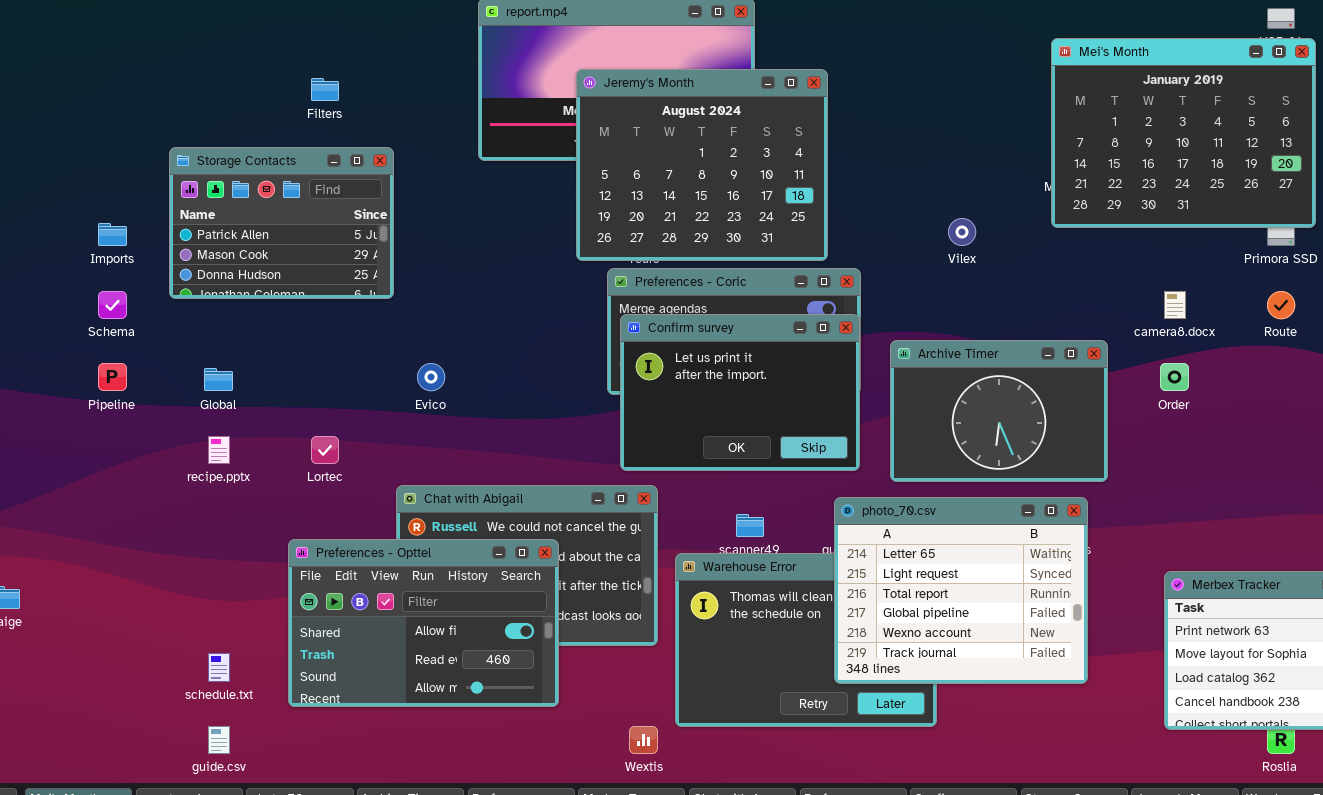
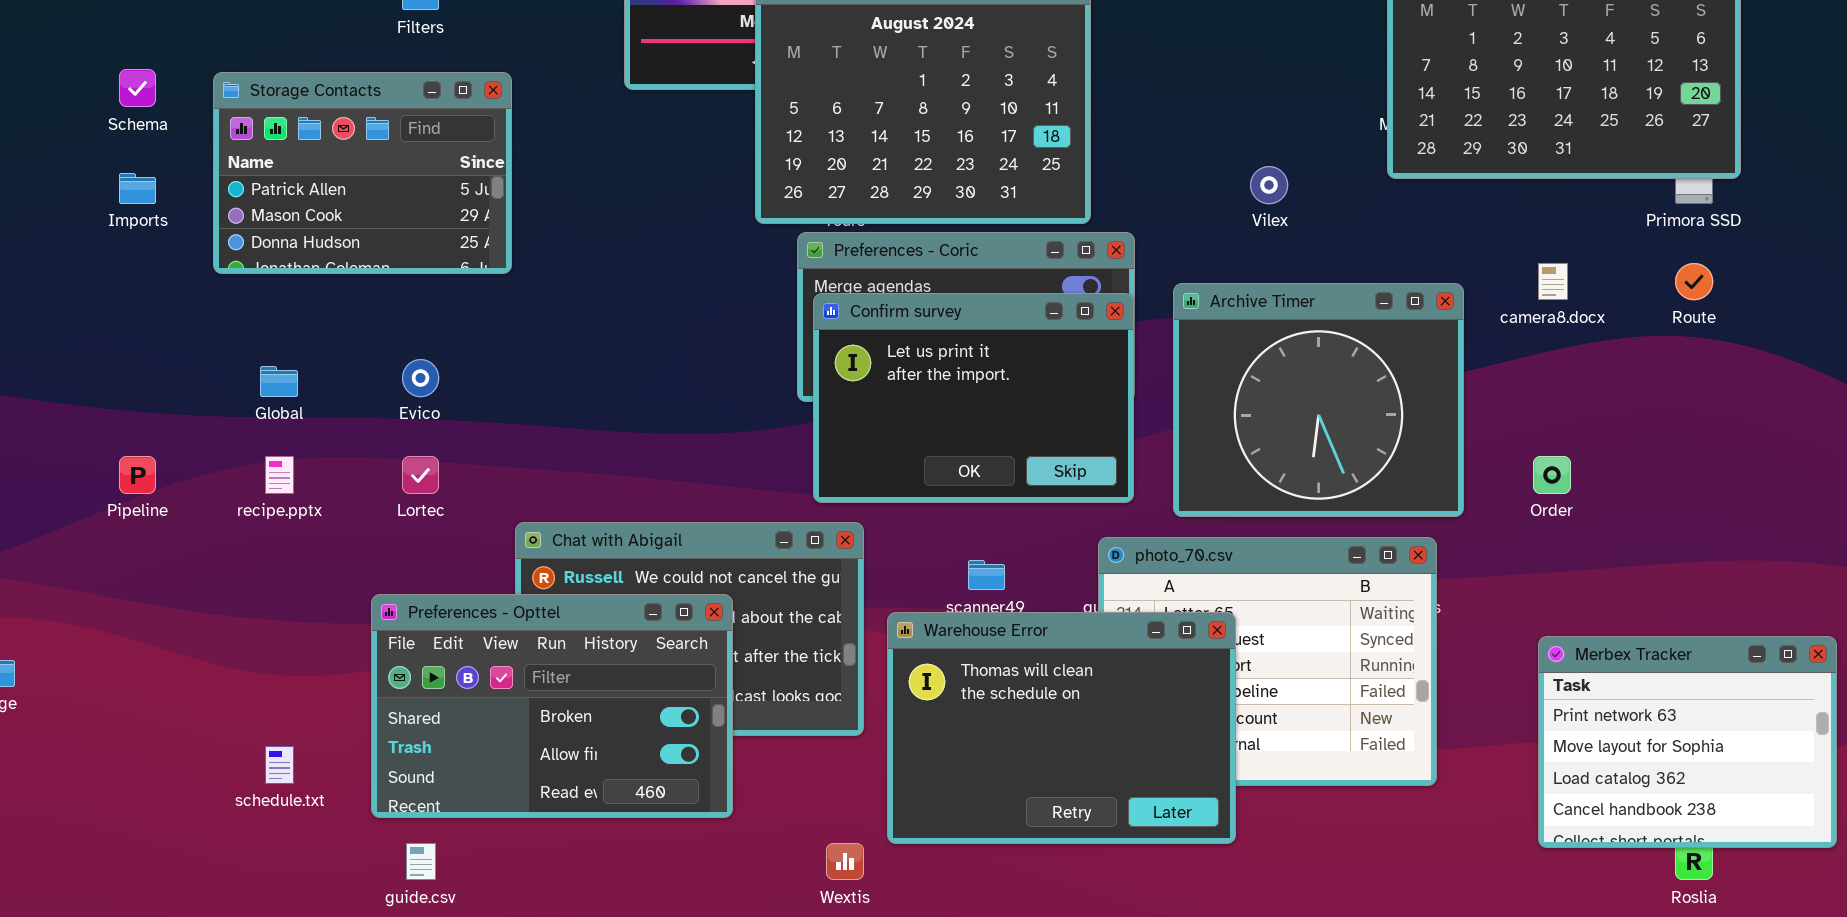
Schema: [98,291,127,319] -> [119,69,156,107], moved
Archive Timer: [890,340,1108,482] -> [1173,283,1464,517], resized
Pipeline: [98,363,127,391] -> [119,456,156,494], moved
Evico: [417,363,445,391] -> [402,359,439,397], moved
Order: [1160,363,1189,391] -> [1533,456,1571,494], moved
Preferences - Opttel: [288,539,559,707] -> [371,594,733,818], scrolled up 1 row
Warehouse Error: [675,553,937,727] -> [887,612,1236,844], raised
guide.csv: [208,726,230,754] -> [406,843,436,880], moved

